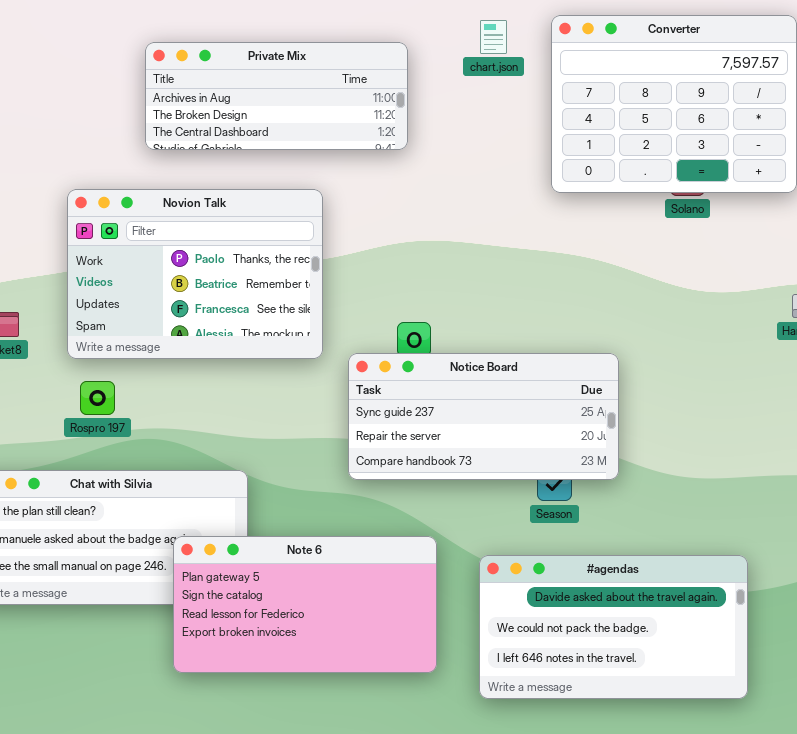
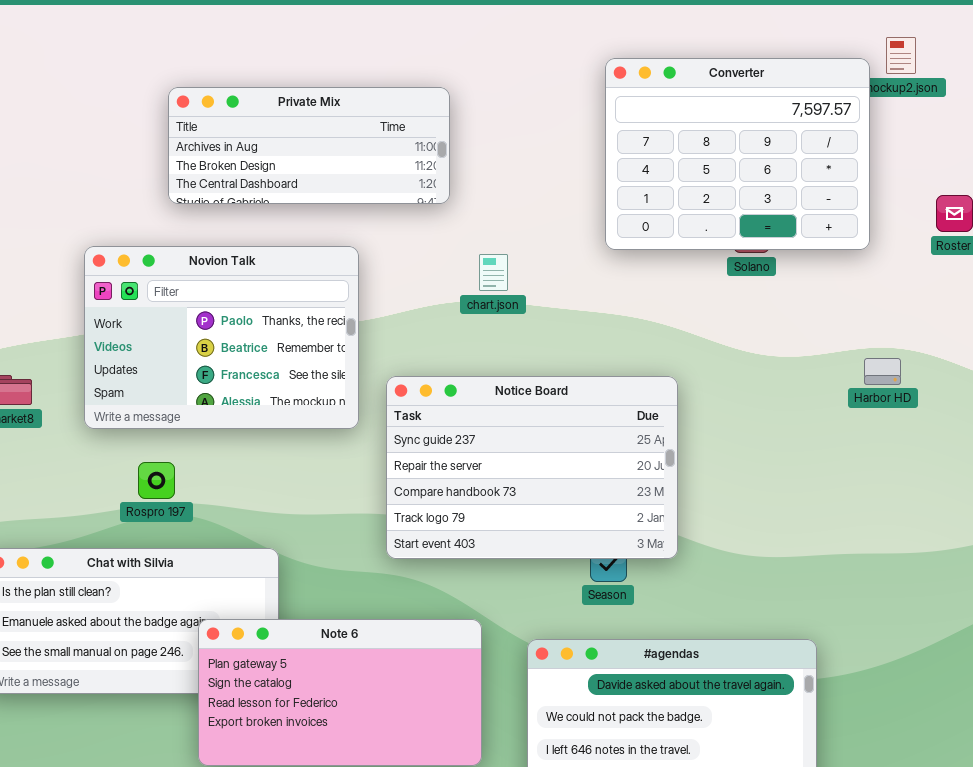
chart.json: [480,20,507,54] -> [479,254,508,291], moved
Notice Board: [348,353,619,480] -> [386,376,678,559], resized
Rospro 197: [80,381,115,415] -> [138,462,175,499], moved

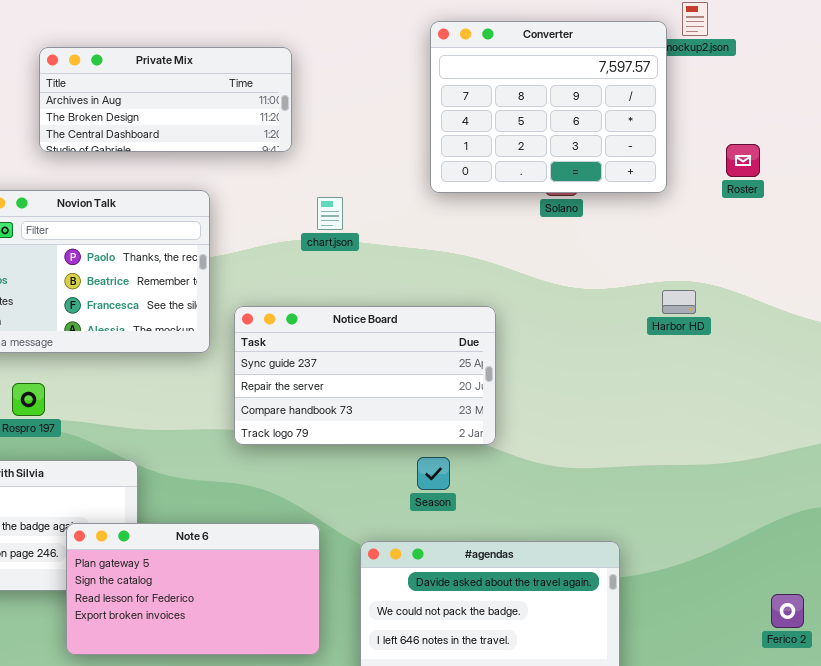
Notice Board: [386,376,678,559] -> [234,306,496,445], resized

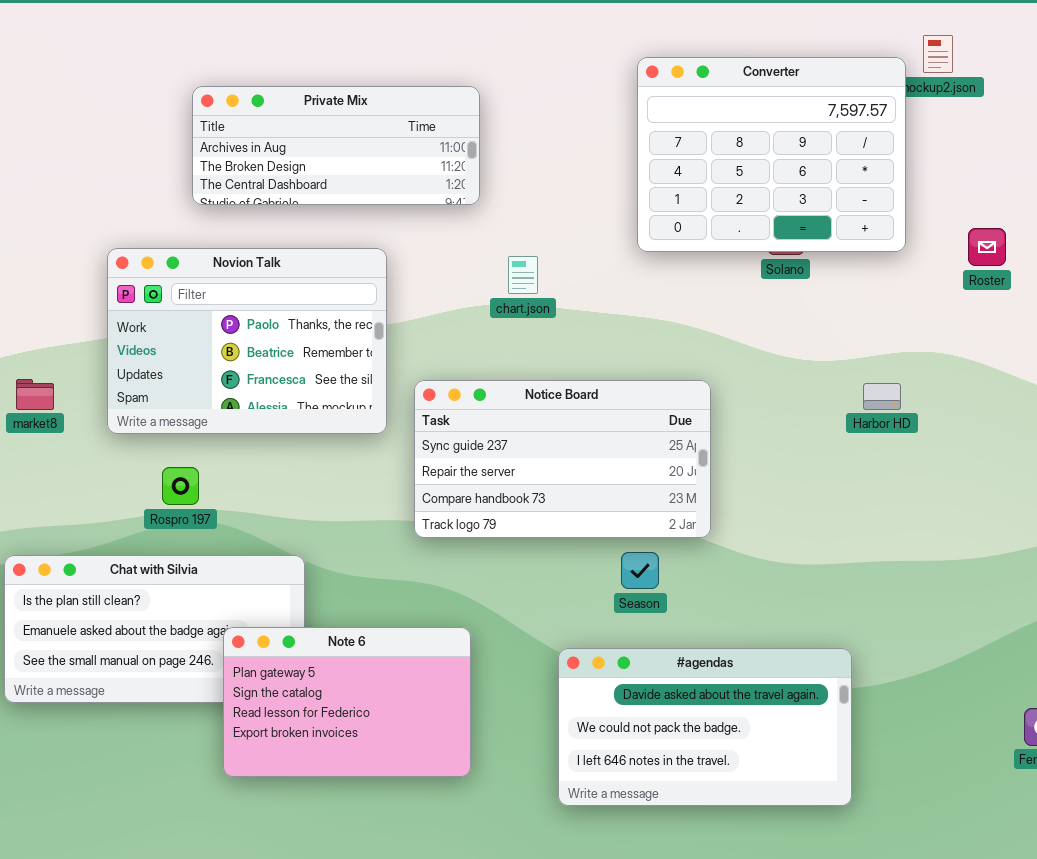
Roster: [726,144,760,177] -> [968,228,1006,266], moved
Harbor HD: [662,290,696,314] -> [863,383,901,410], moved
Note 6: [66,523,320,655] -> [223,627,471,777], resized

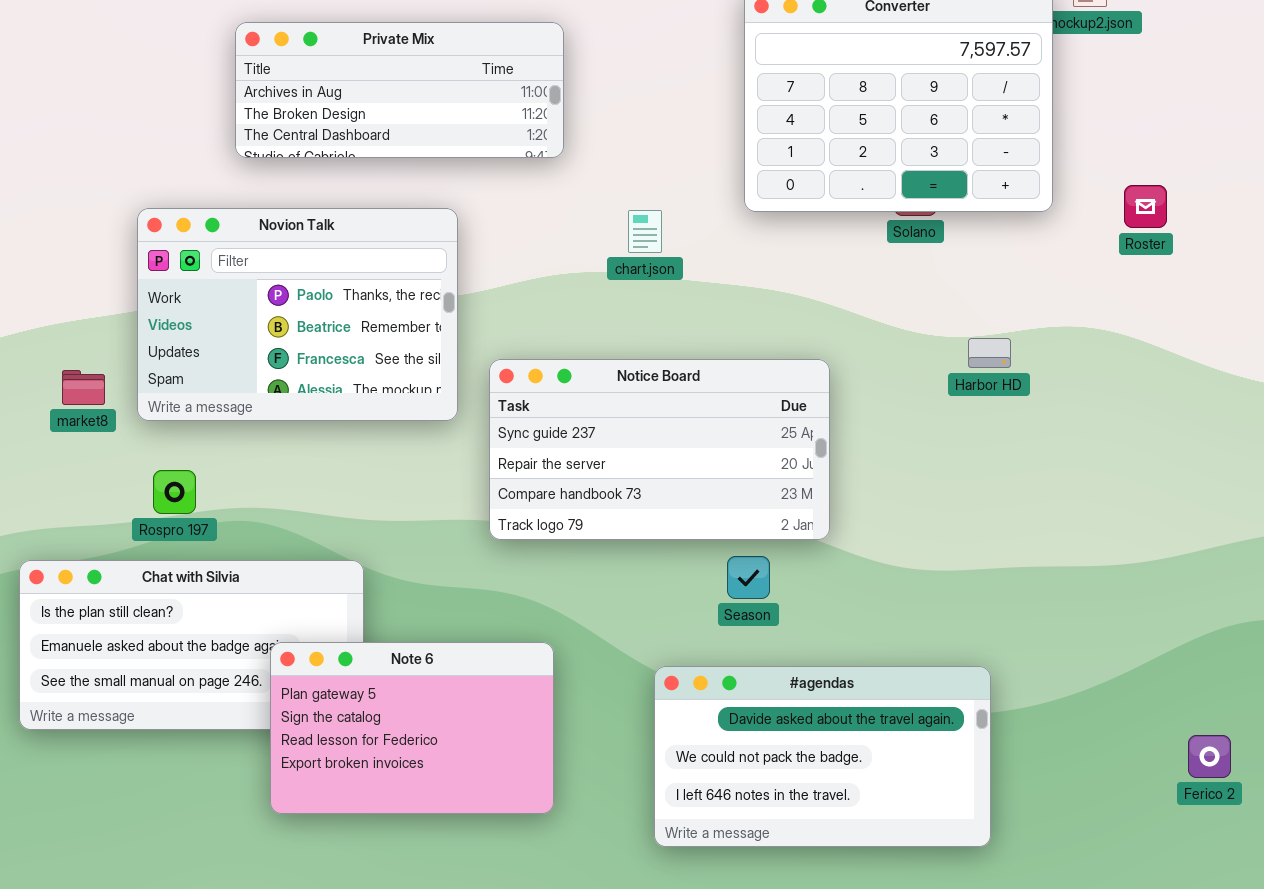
chart.json: [508,256,538,294] -> [628,210,662,253], moved
market8: [16,379,54,410] -> [62,370,105,405], moved
Harbor HD: [863,383,901,410] -> [968,338,1011,368], moved
Rospro 197: [162,467,199,505] -> [153,470,196,514], moved

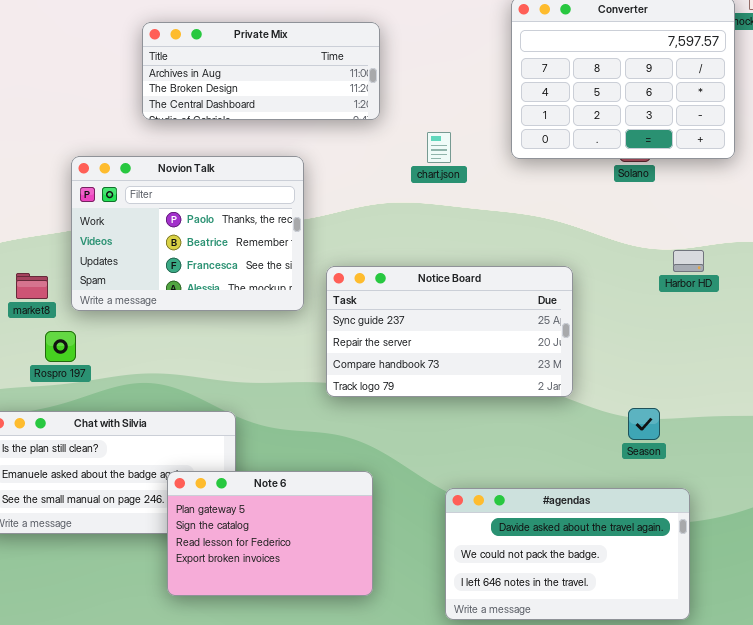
chart.json: [628,210,662,253] -> [427,132,451,163], moved
Rospro 197: [153,470,196,514] -> [45,331,76,362], moved
Season: [727,556,770,599] -> [628,408,660,440], moved

